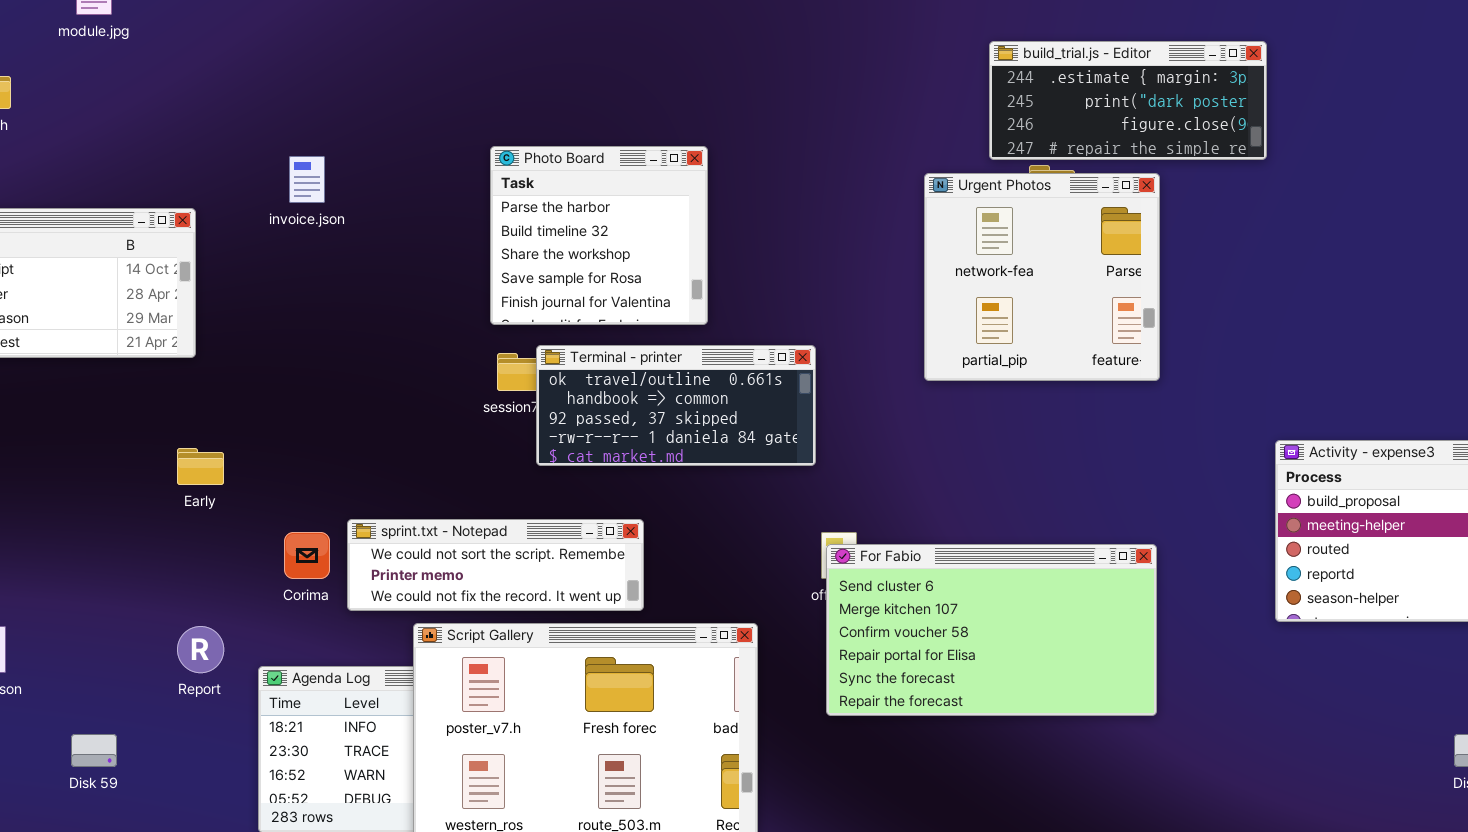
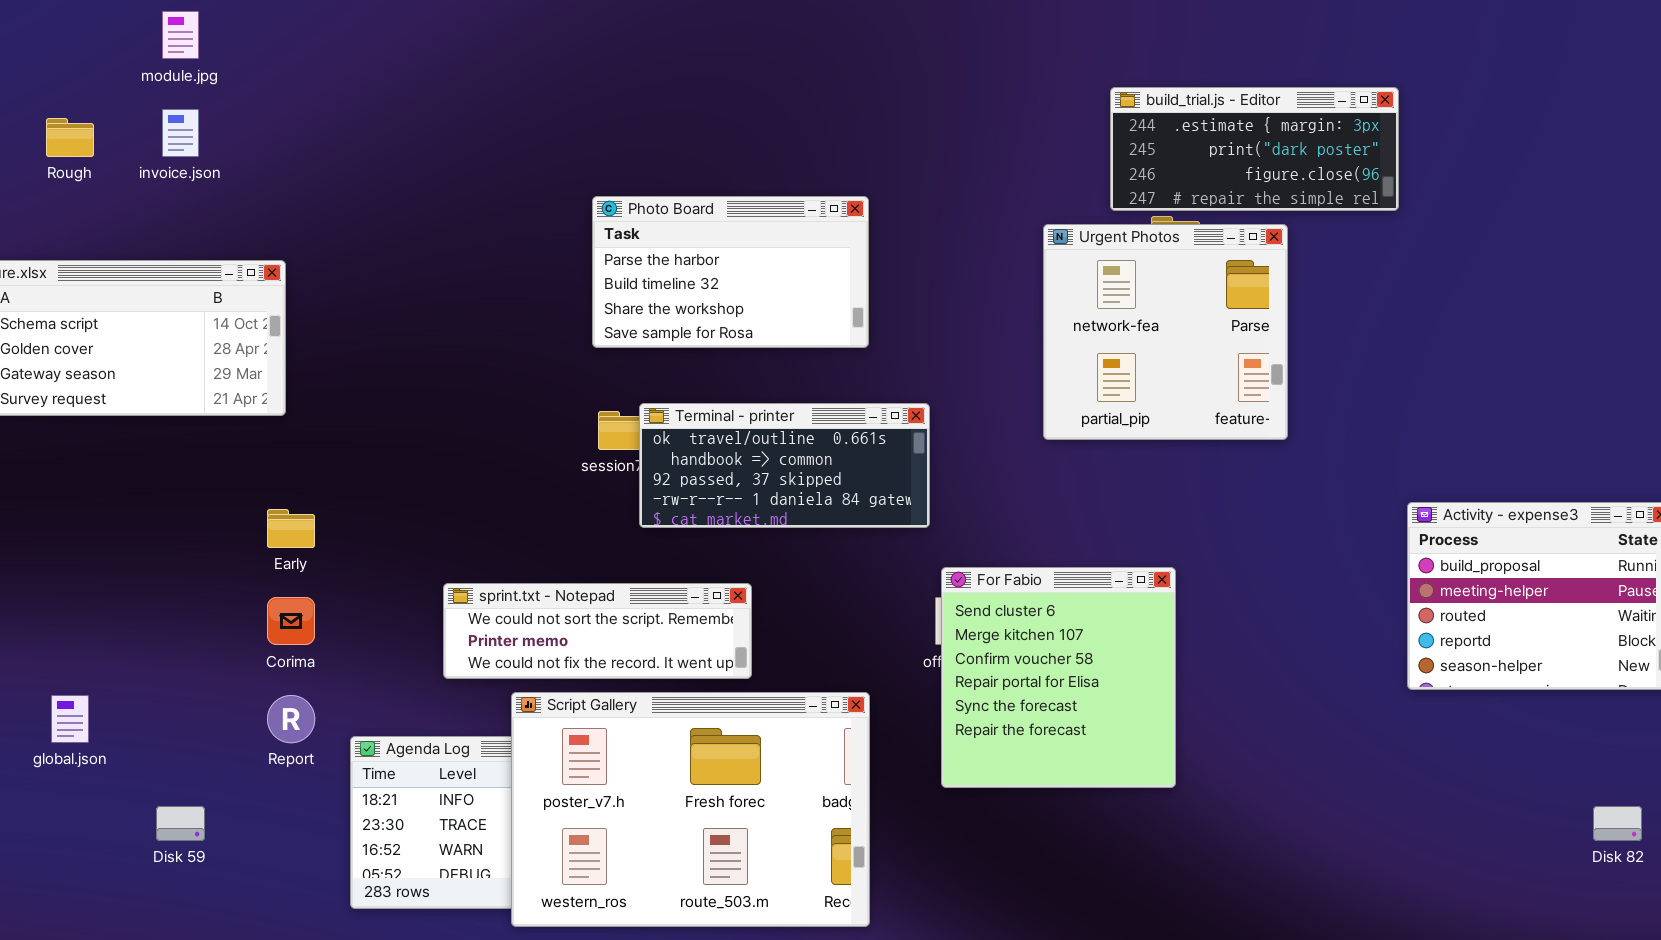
Photo Board: [490,146,708,325] -> [592,196,869,348], resized
invoice.json: [289,156,325,203] -> [162,109,199,157], moved
Corima: [284,532,330,579] -> [267,597,315,645], moved
For Fabio: [826,544,1157,716] -> [941,567,1176,788], resized

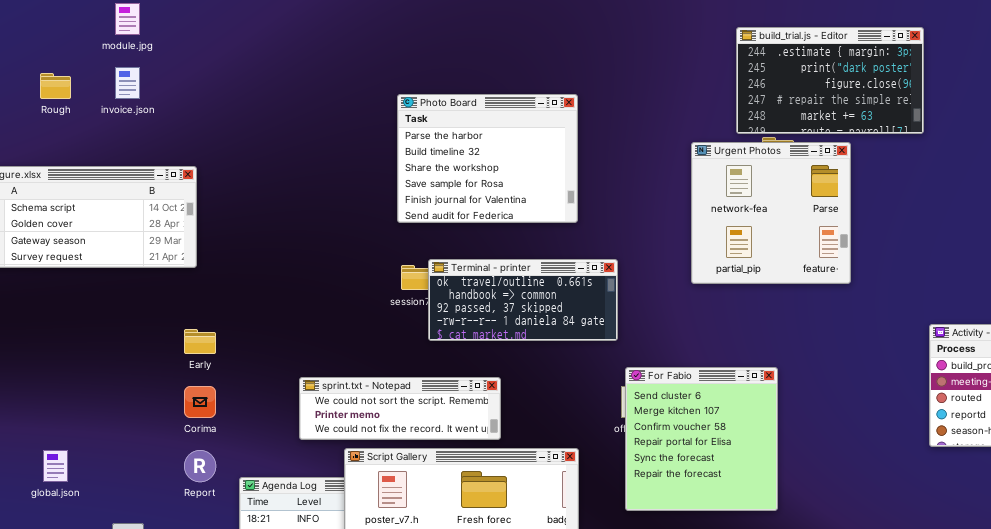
build_trial.js - Editor: [1110,87,1399,211] -> [736,27,924,134], resized
Photo Board: [592,196,869,348] -> [397,94,578,223], resized

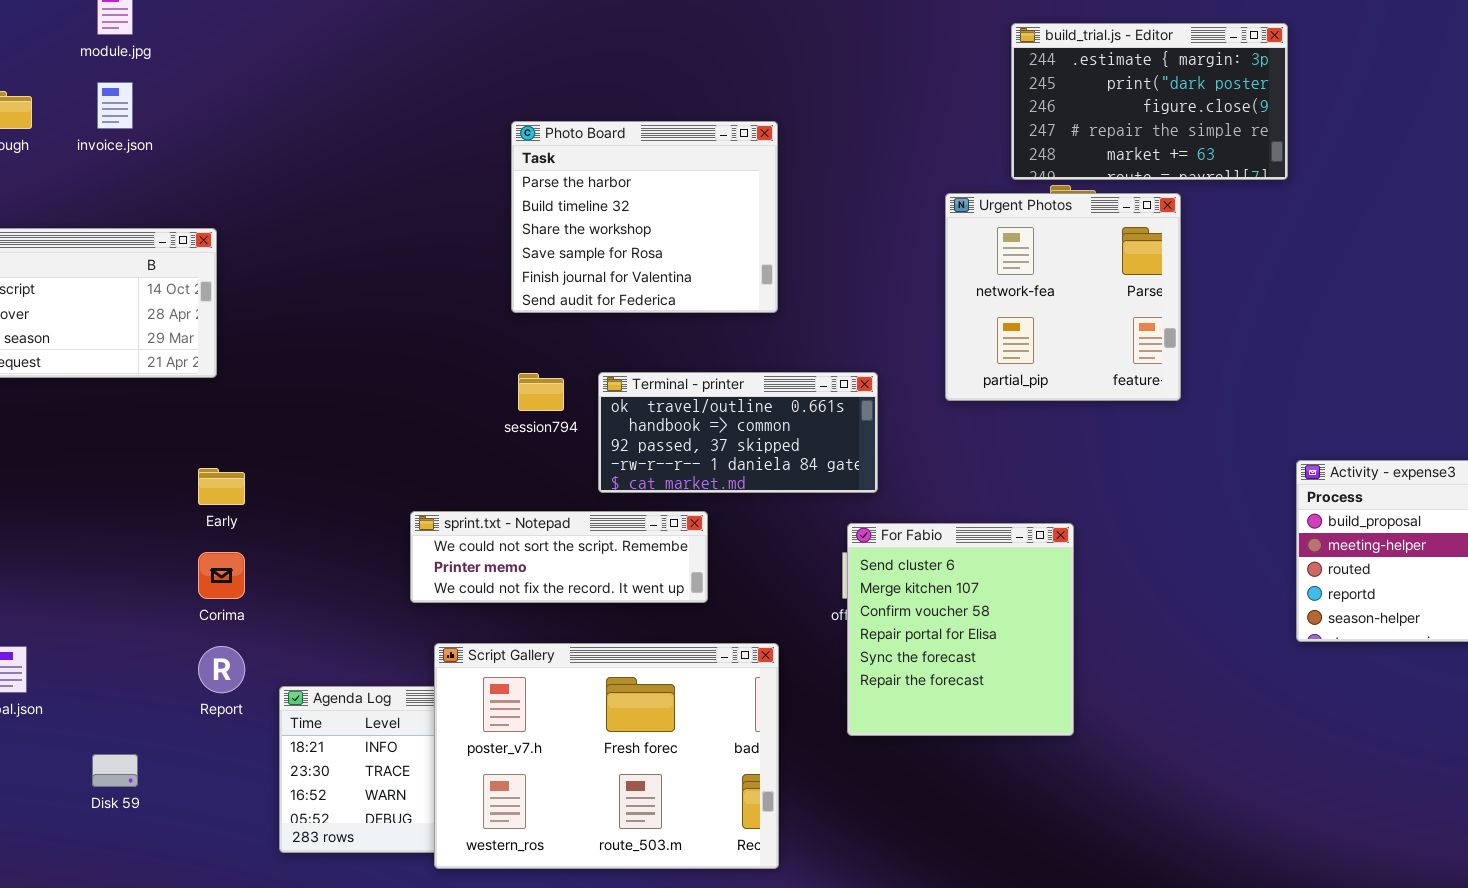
Terminal - printer: [428,259,618,341] -> [598,372,878,493], moved
sprint.txt - Notepad: [299,377,501,440] -> [410,511,708,603], moved

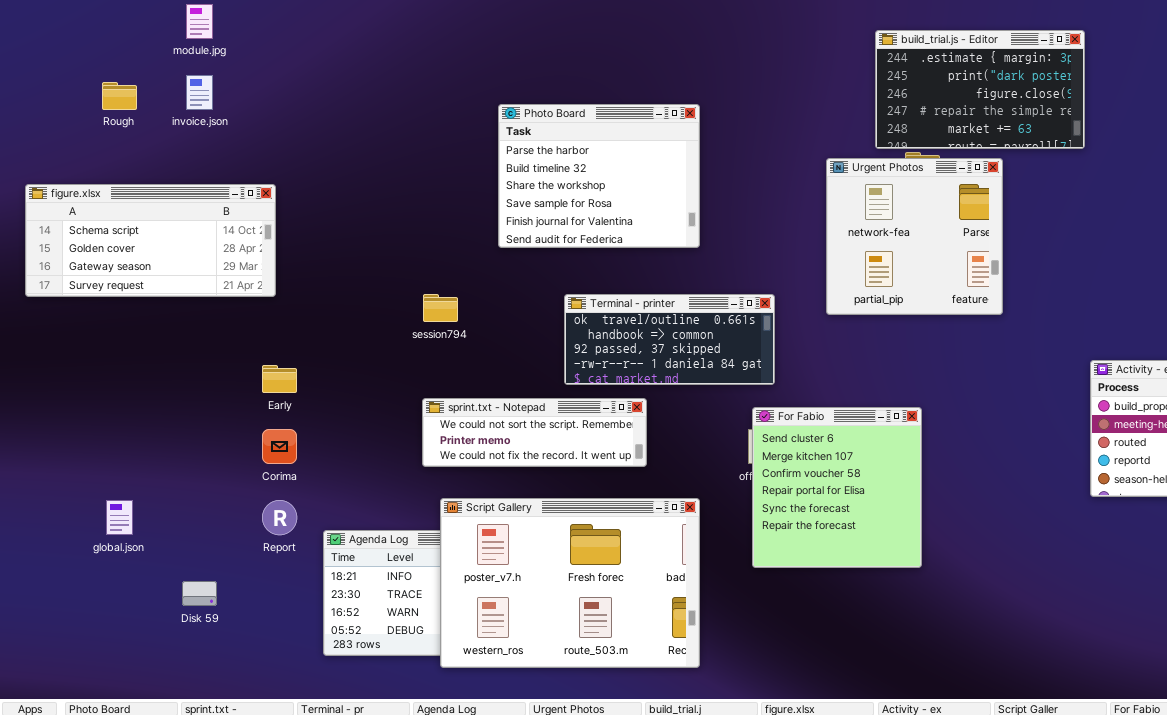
session794: [518,373,564,411] -> [423,294,458,322], moved

